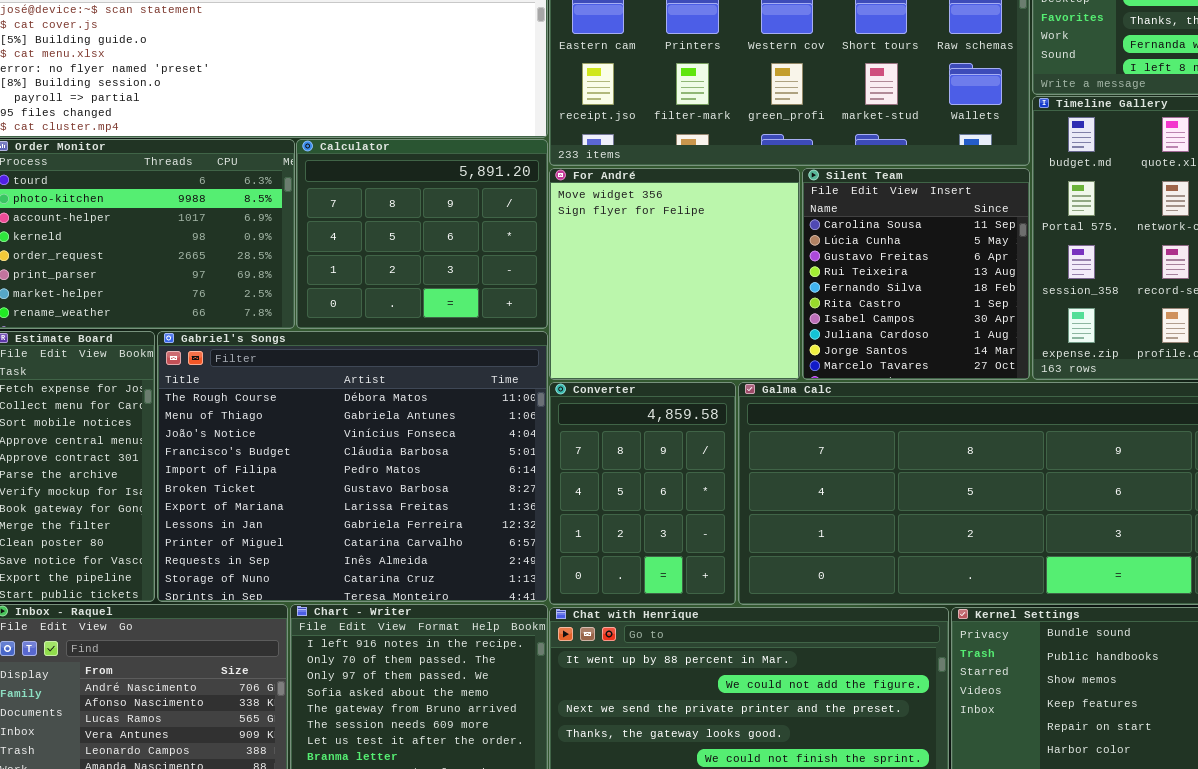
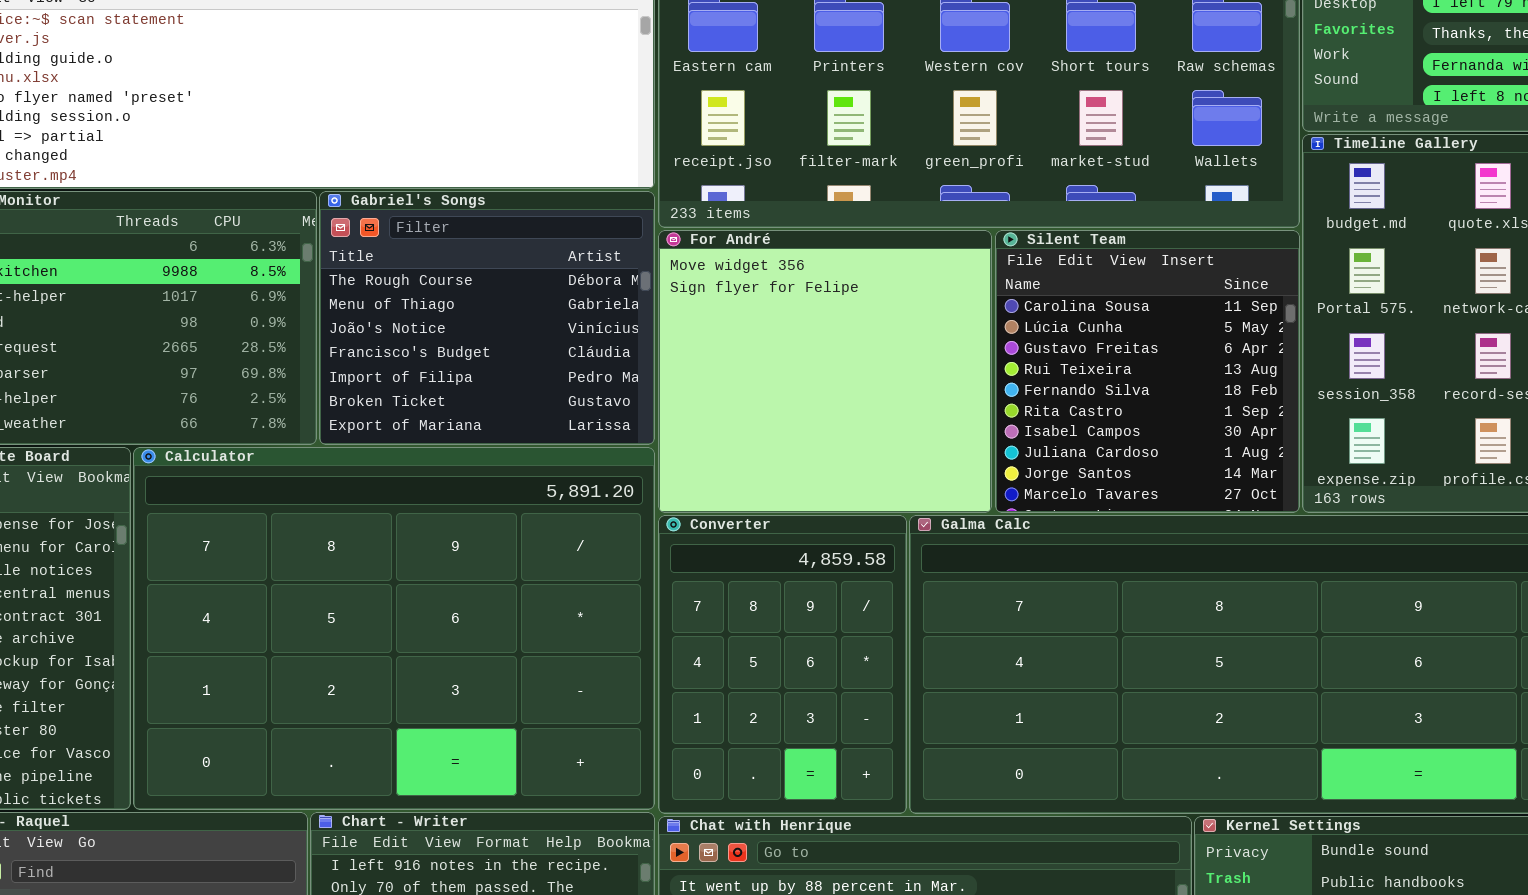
Calculator: [296,139,548,329] -> [133,447,655,810], moved, resized
Gabriel's Songs: [157,331,548,602] -> [319,191,655,445], moved, resized

